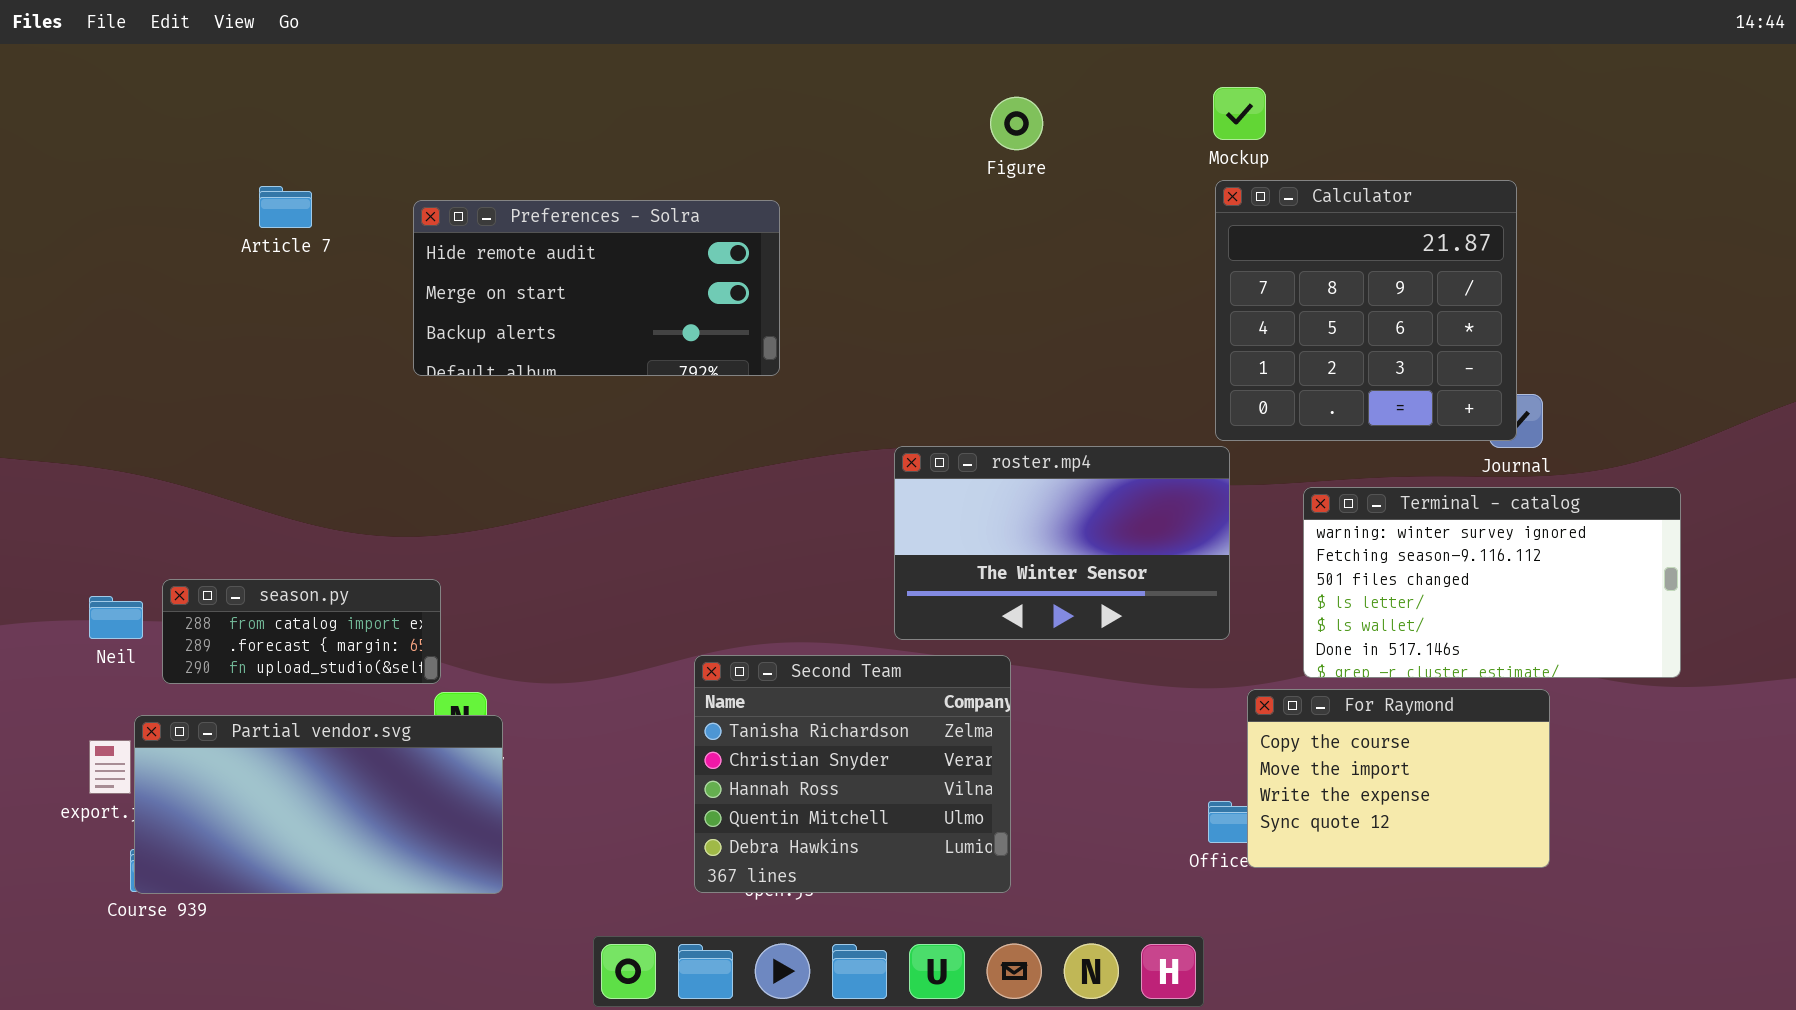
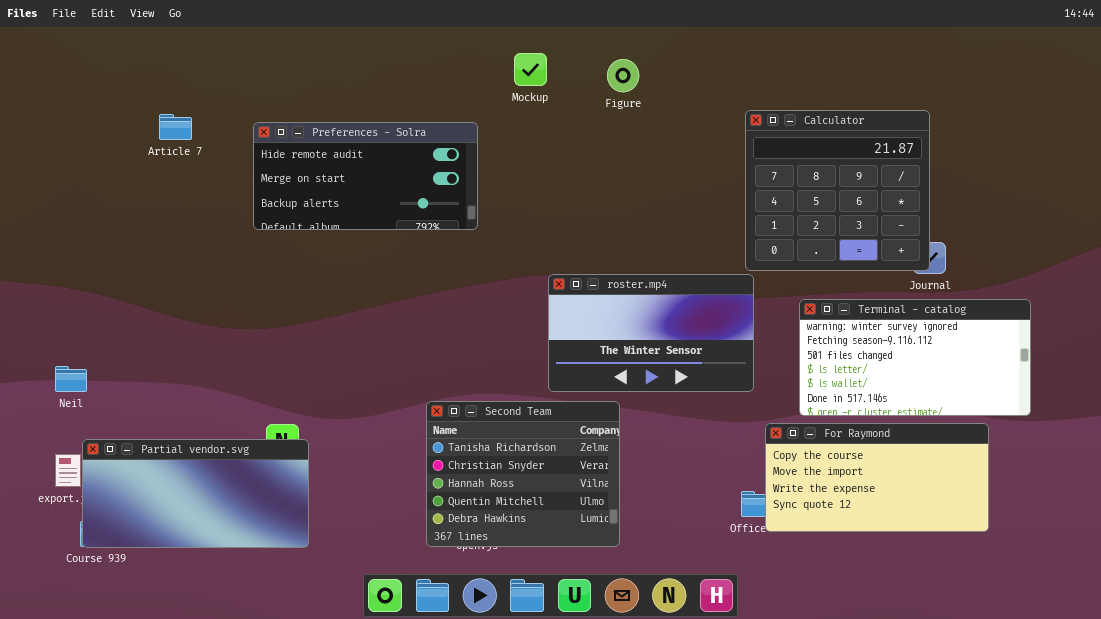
Mockup: [1213,87,1266,140] -> [514,53,547,86], moved
season.py: [162,579,441,684] -> none, closed
For Raymond: [1247,689,1550,868] -> [765,423,989,532], resized

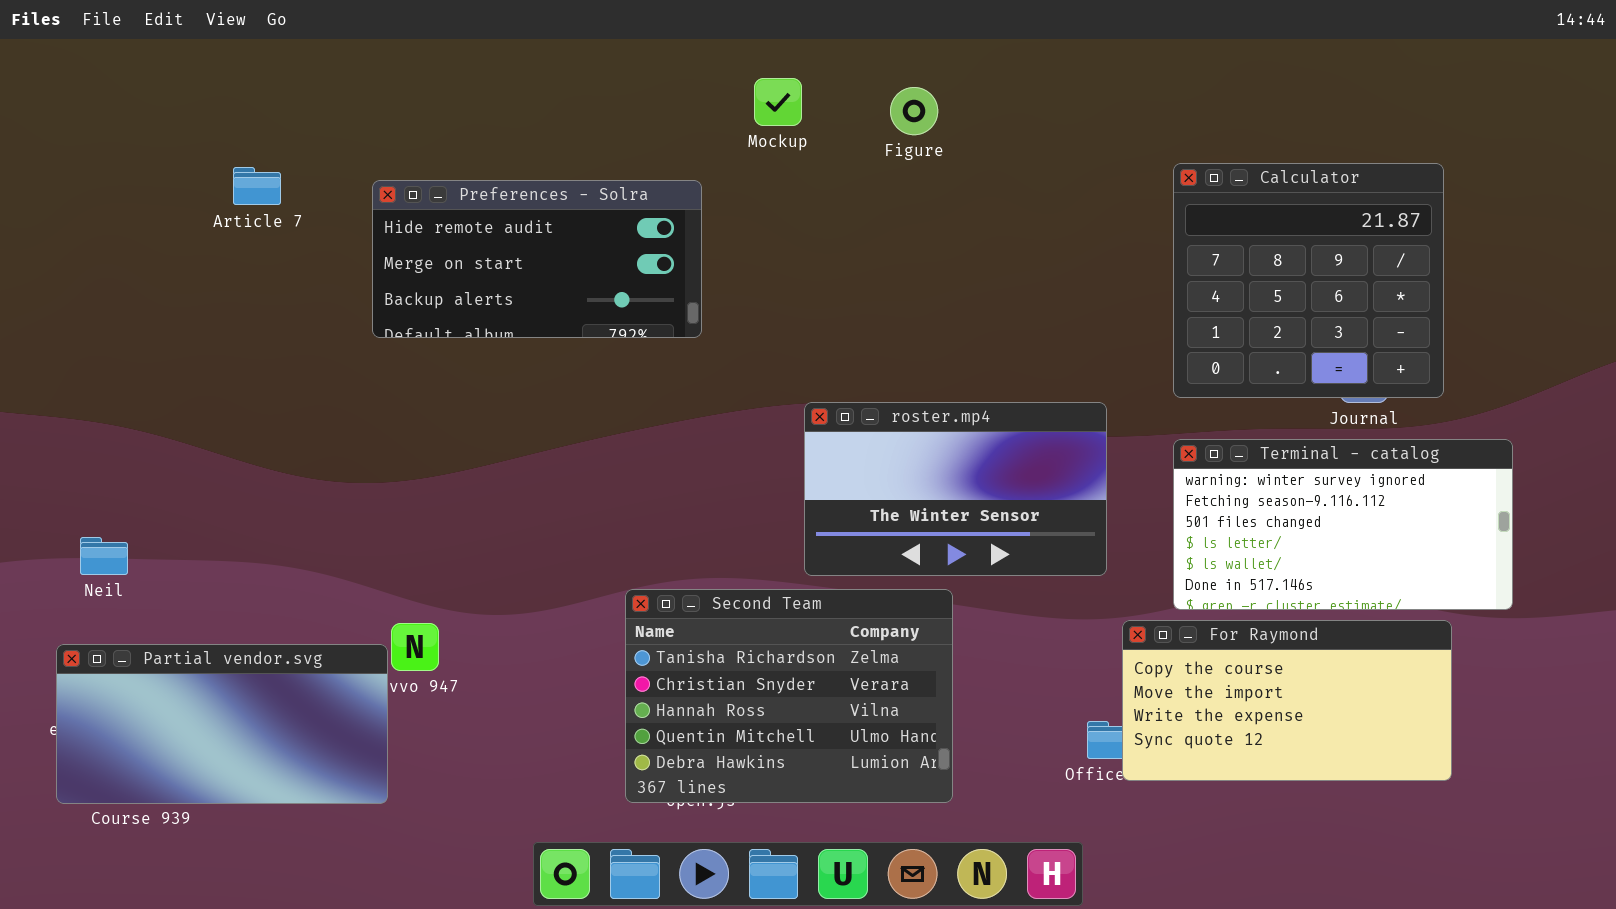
Calculator: [745,110,930,271] -> [1173,163,1444,398], moved
Second Team: [426,401,620,547] -> [625,589,953,803], resized
Partial vendor.svg: [82,439,309,548] -> [56,644,388,804], moved

